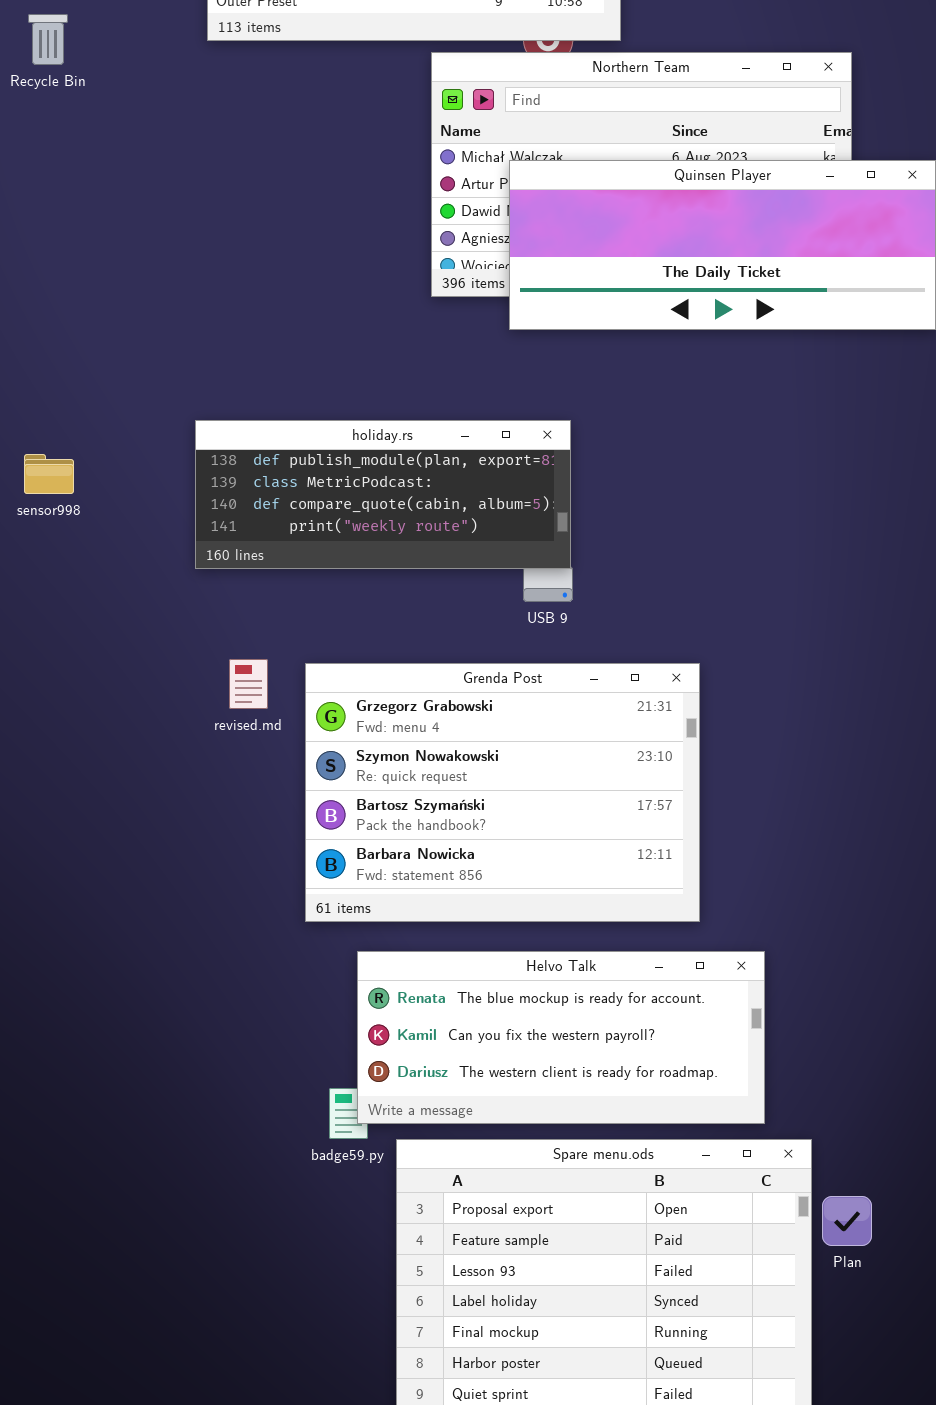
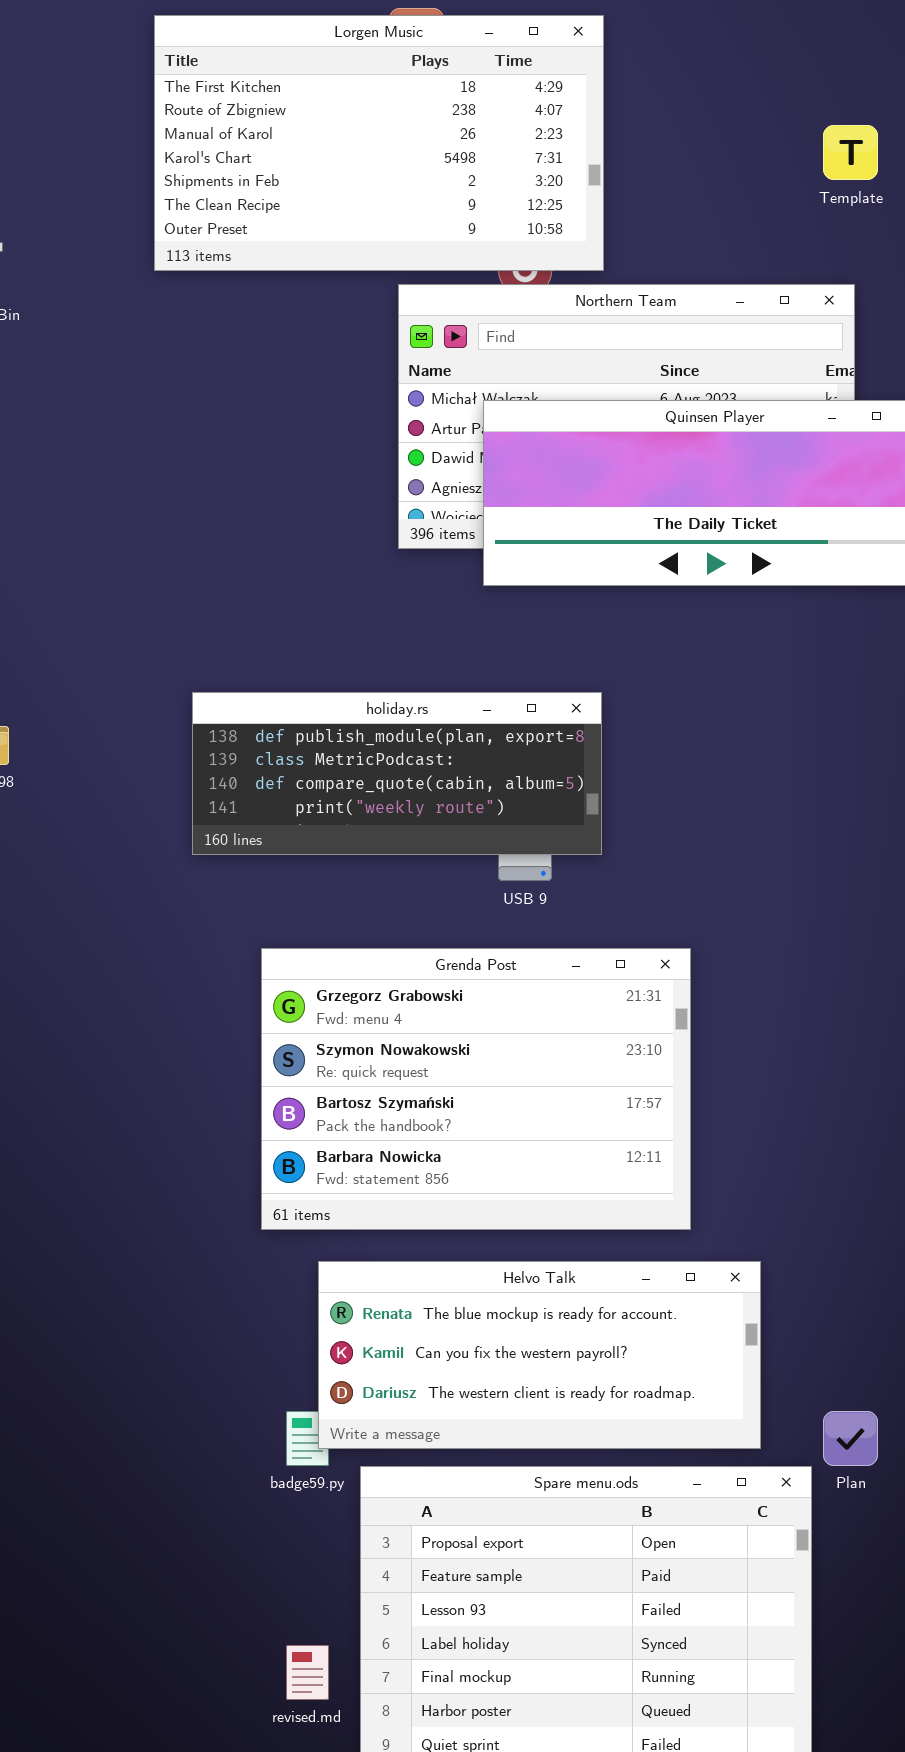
holiday.rs: [195,420,571,569] -> [192,692,602,855], moved
revised.md: [229,659,268,709] -> [286,1645,329,1700], moved
Plan: [822,1196,872,1246] -> [823,1411,878,1466], moved

